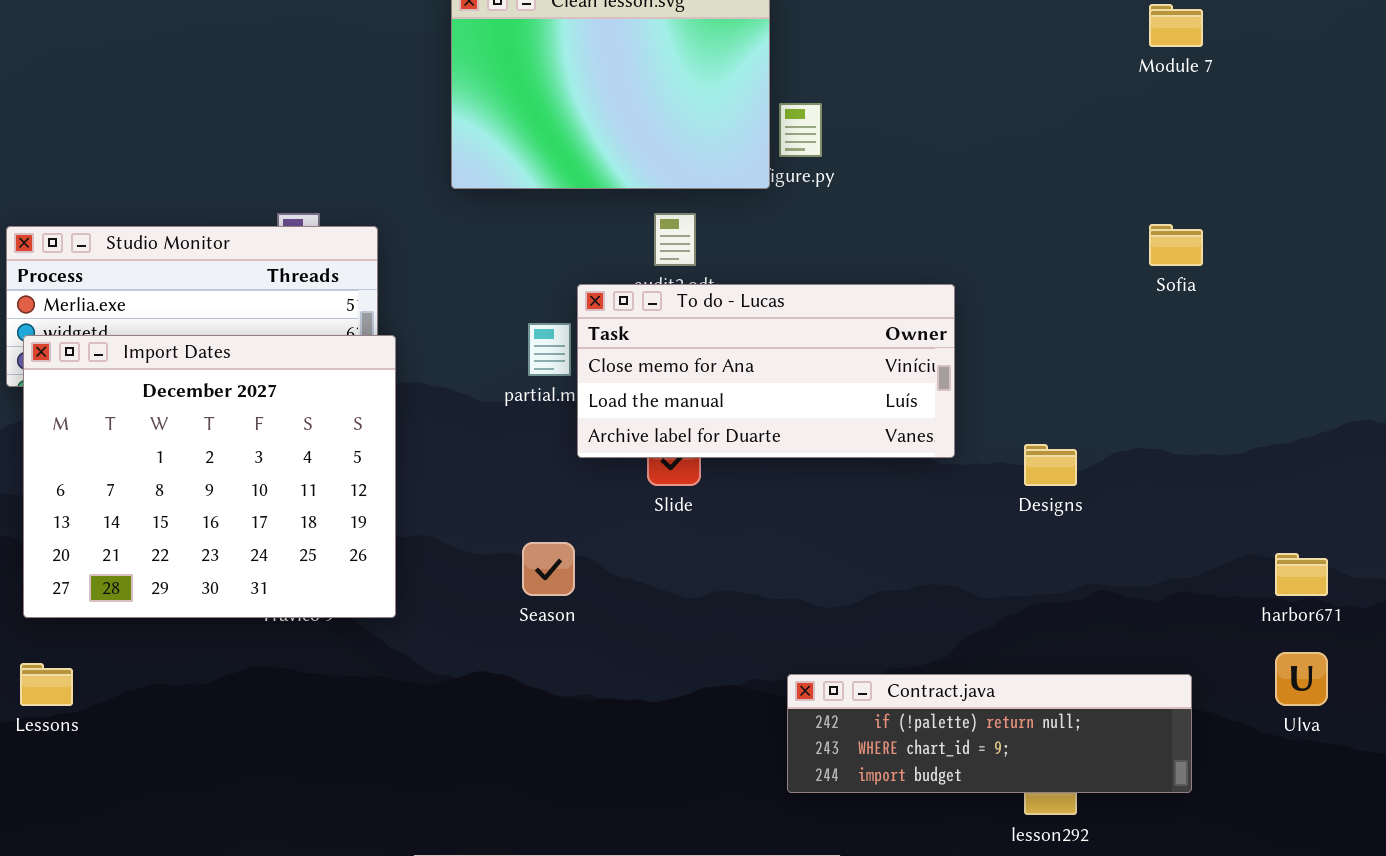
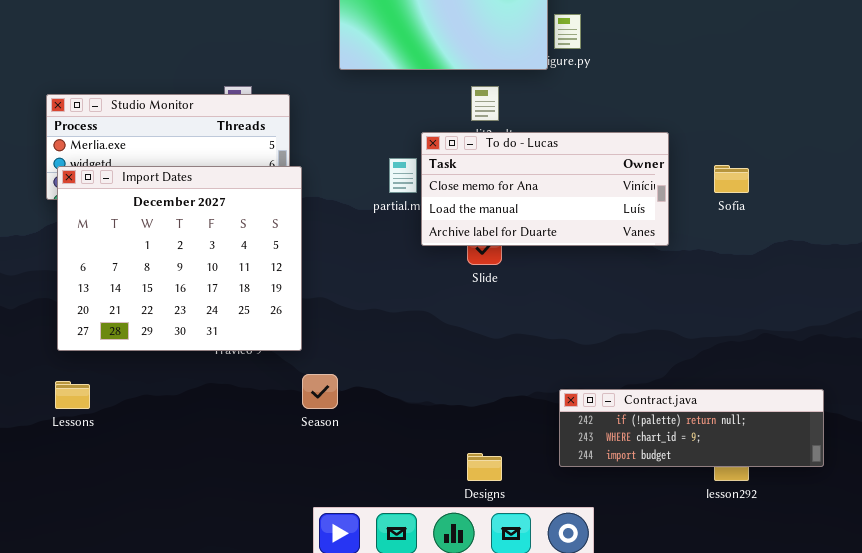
Sofia: [1149,224,1203,266] -> [714,165,749,193], moved
Designs: [1024,444,1077,486] -> [467,453,502,481], moved
Season: [522,542,575,596] -> [302,374,338,409], moved

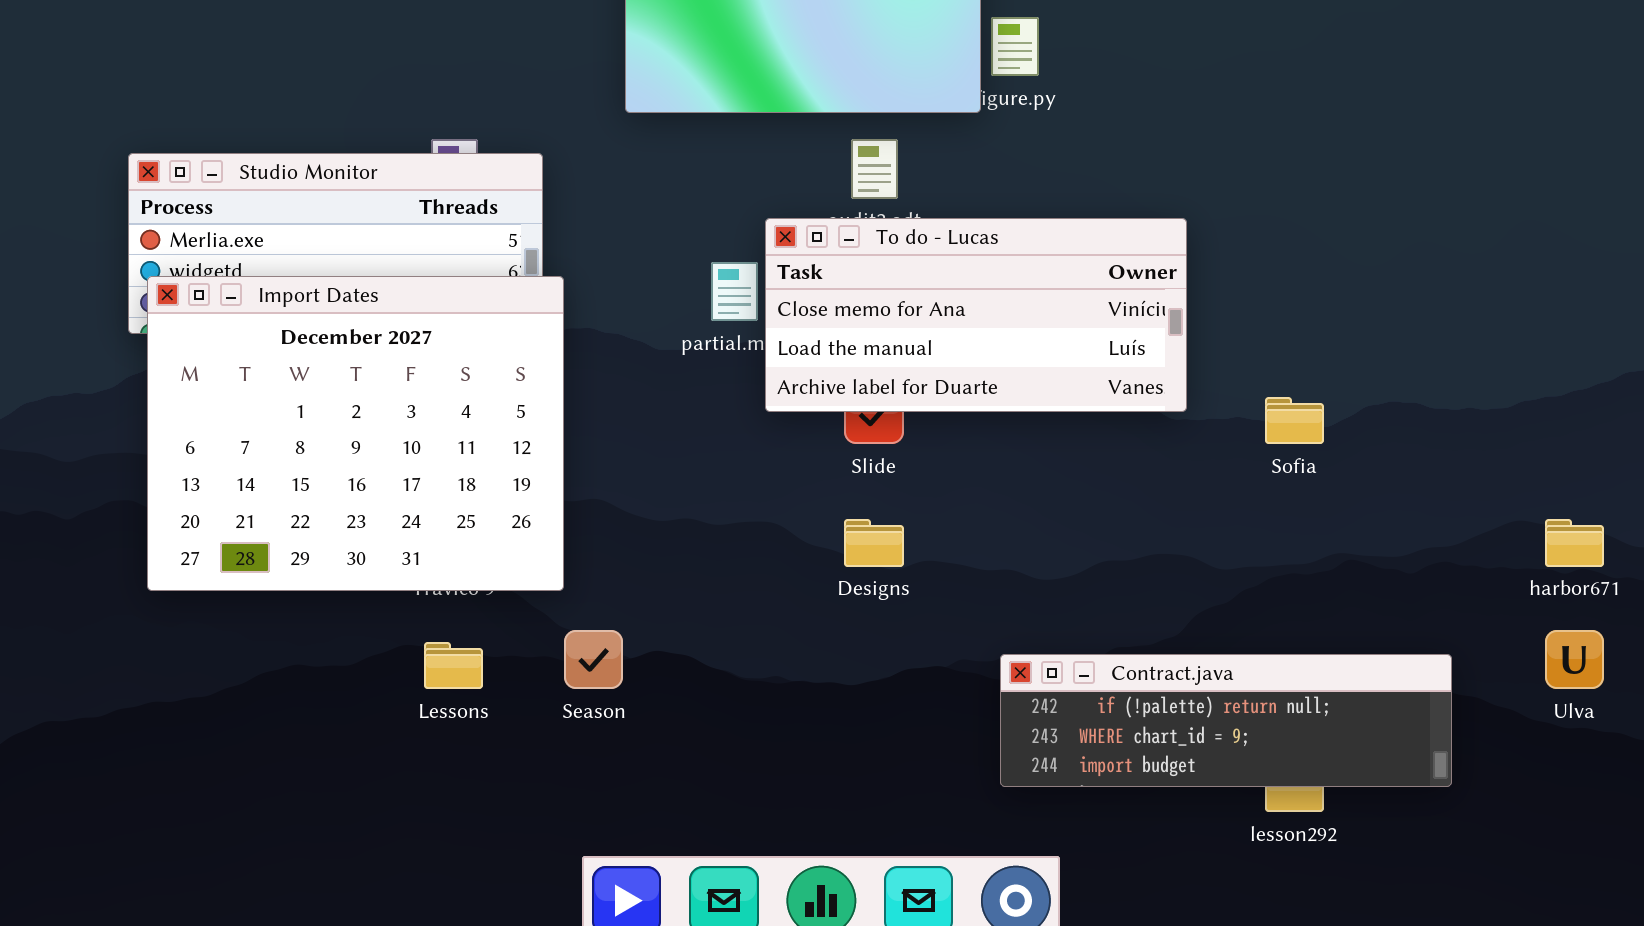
Sofia: [714,165,749,193] -> [1265,397,1324,444], moved
Lessons: [55,381,90,409] -> [424,642,483,689], moved
Designs: [467,453,502,481] -> [844,519,904,567], moved

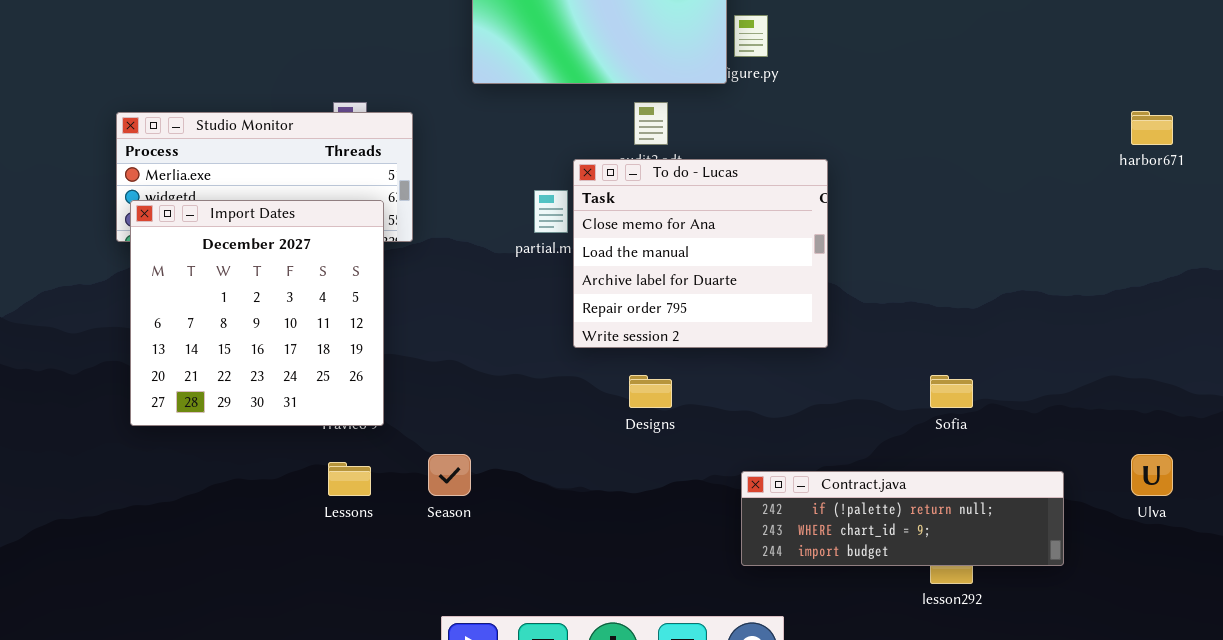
To do - Lucas: [765,218,1187,412] -> [573,159,828,348], resized
Import Dates: [147,276,564,591] -> [130,200,384,426], resized
Sofia: [1265,397,1324,444] -> [930,375,973,408], moved
harbor671: [1545,519,1604,567] -> [1131,111,1173,145], moved

